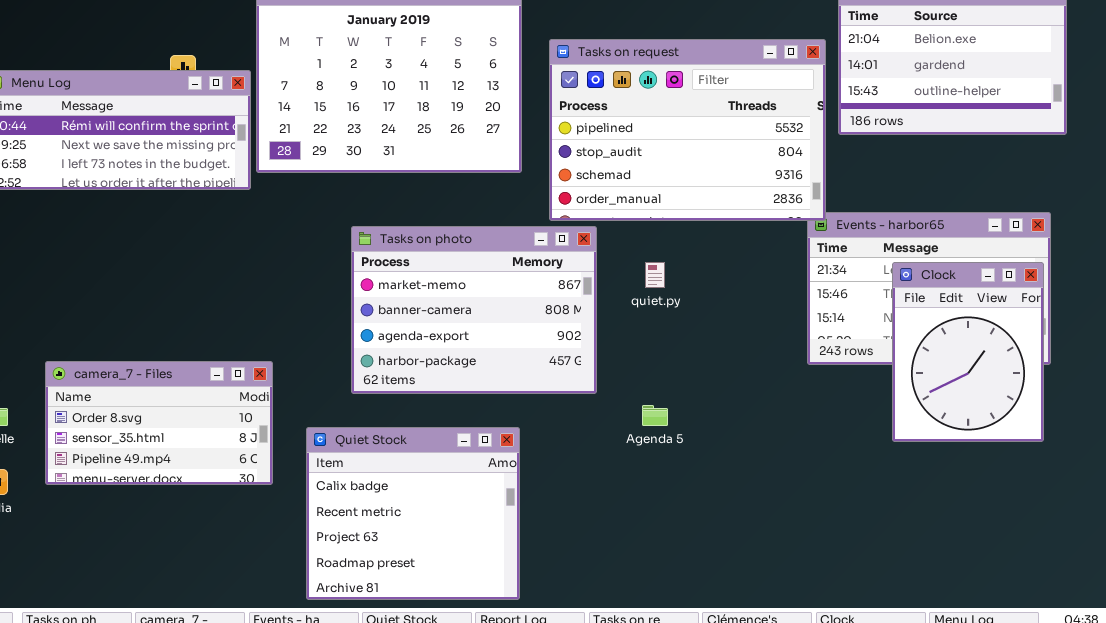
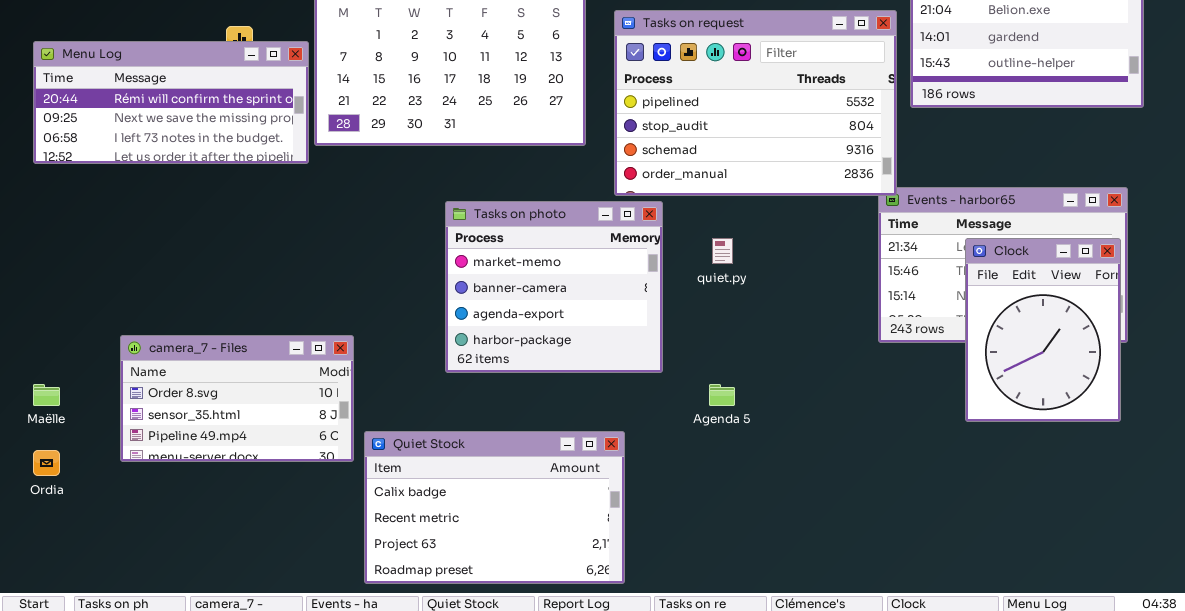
Tasks on photo: [351,226,597,394] -> [445,201,663,373], resized
camera_7 - Files: [45,361,273,485] -> [120,335,354,462], moved
Quiet Stock: [306,427,520,600] -> [364,431,625,584], resized

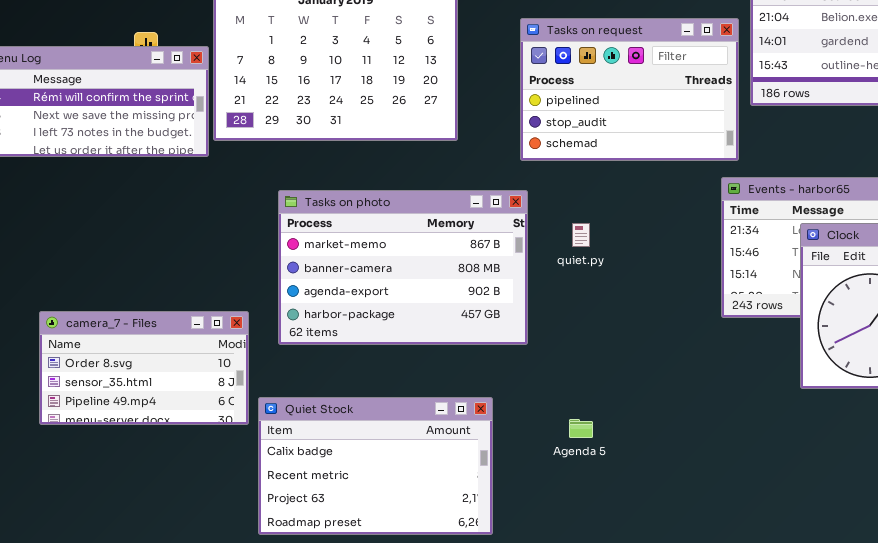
Tasks on request: [614,10,897,196] -> [520,18,739,161], resized
Tasks on photo: [445,201,663,373] -> [278,190,528,345], resized
Agenda 5: [709,384,735,406] -> [569,419,593,438], moved

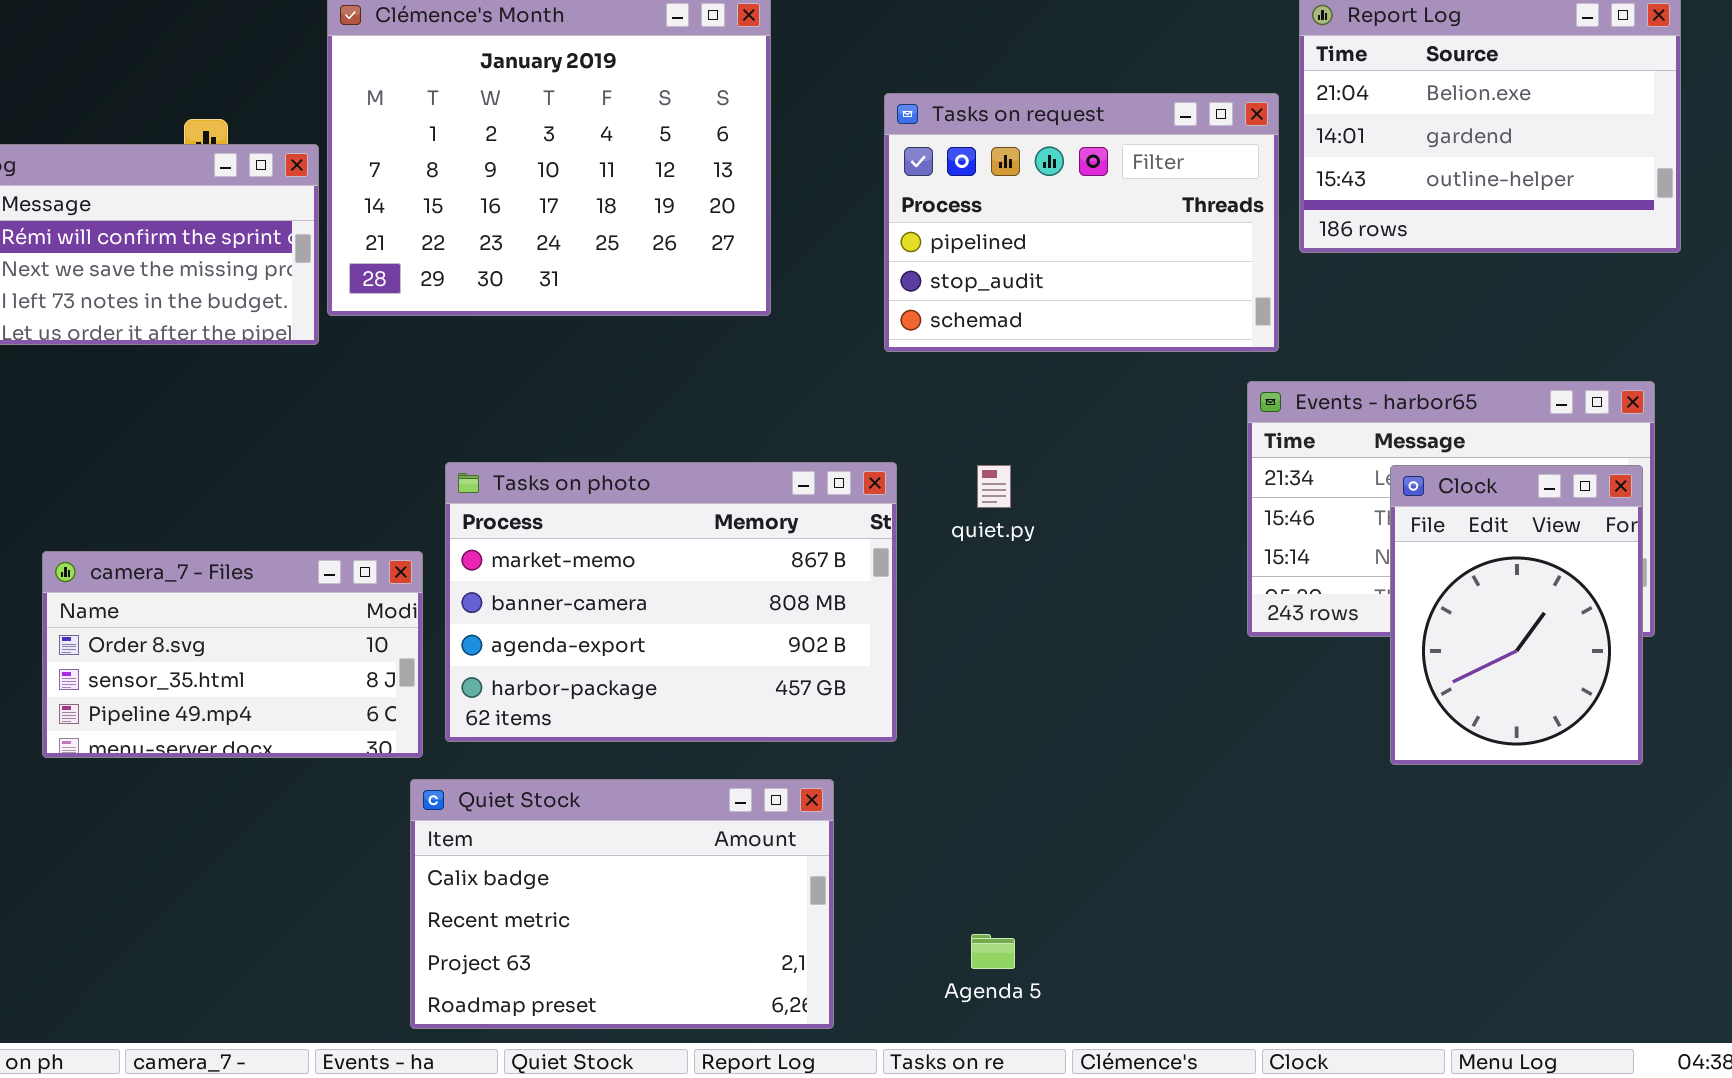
Tasks on photo: [278,190,528,345] -> [445,462,897,742], moved
camera_7 - Files: [39,311,249,425] -> [42,551,423,758], moved
Agenda 5: [569,419,593,438] -> [971,934,1015,969], moved

